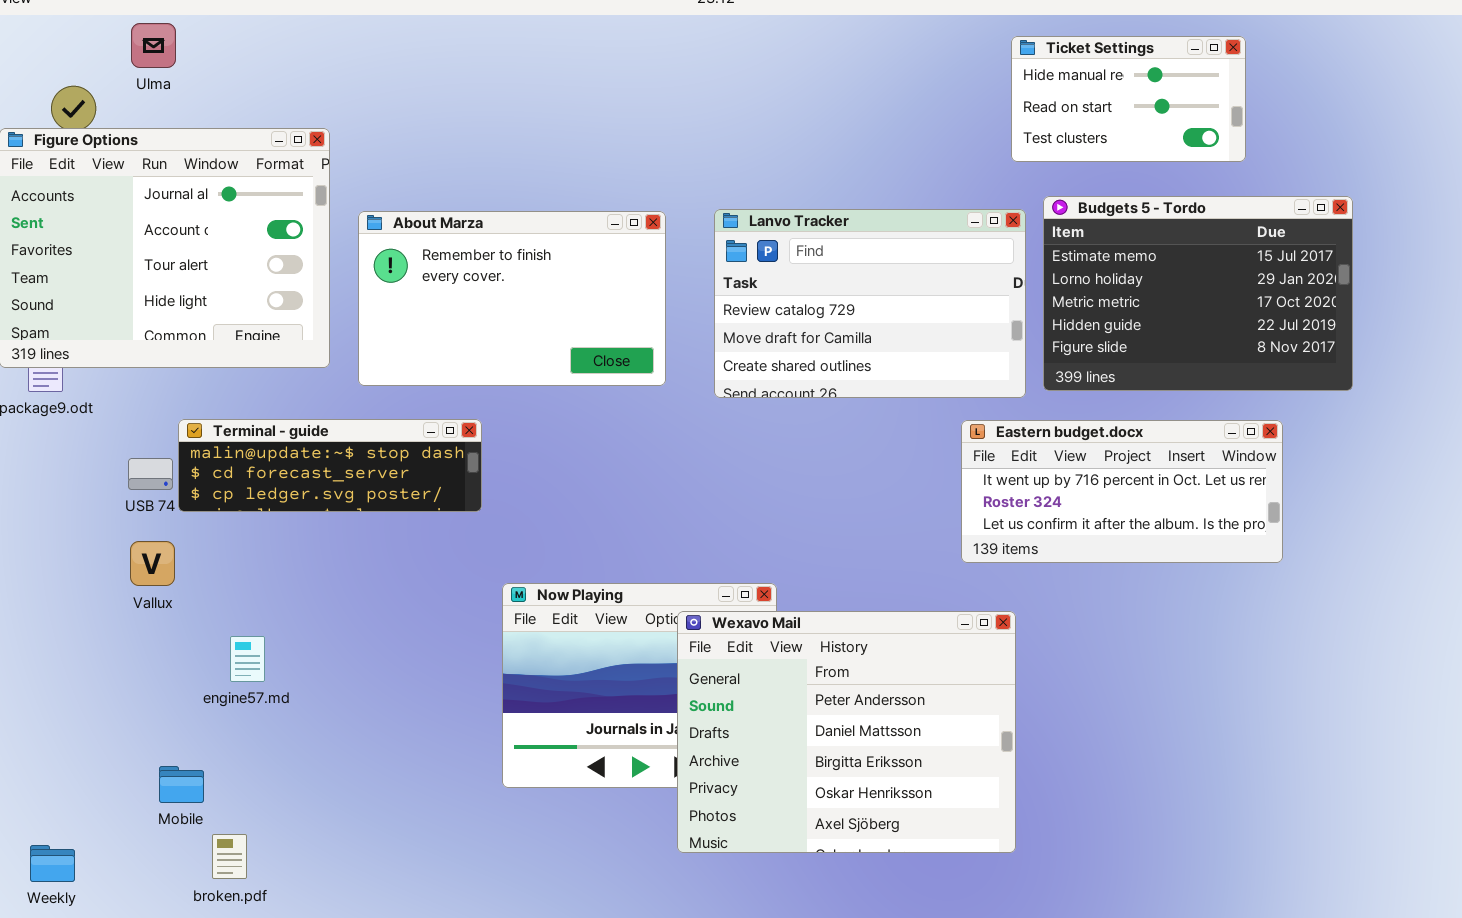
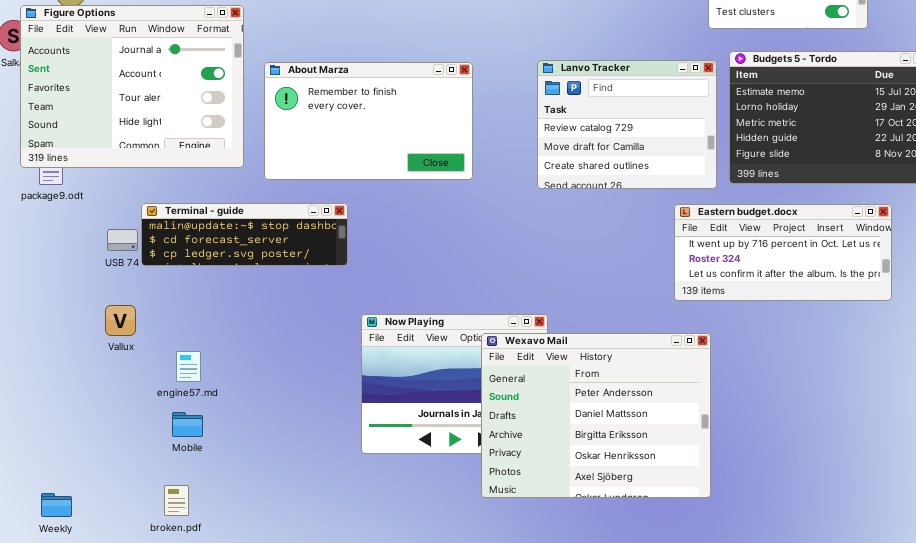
Lanvo Tracker: [714,209,1026,398] -> [537,60,717,189], resized
Vallux: [130,541,175,586] -> [105,305,136,336], moved
Mobile: [159,766,204,803] -> [172,412,203,437], moved

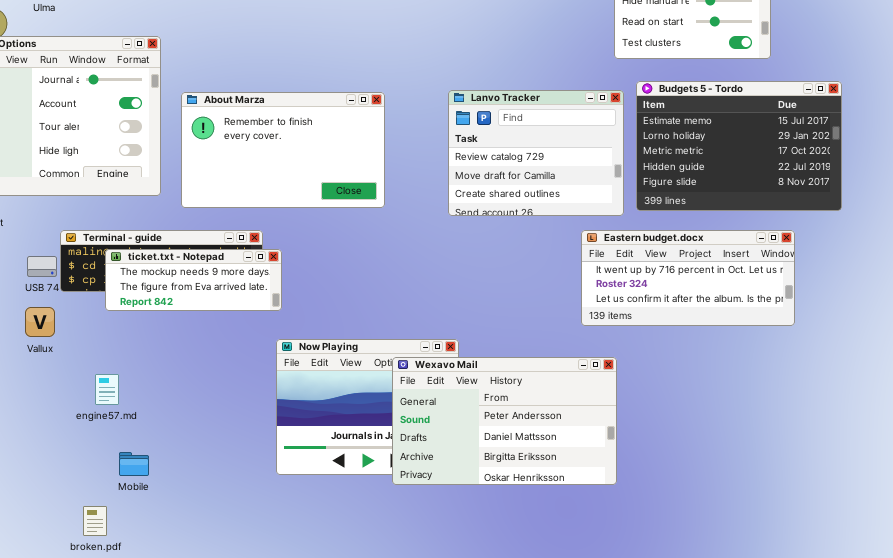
ticket.txt - Notepad: none -> [105,249,282,311], opened
Vallux: [105,305,136,336] -> [25,307,55,337], moved
Wexavo Mail: [481,333,711,498] -> [392,357,617,485], resized
Mobile: [172,412,203,437] -> [119,452,149,476], moved

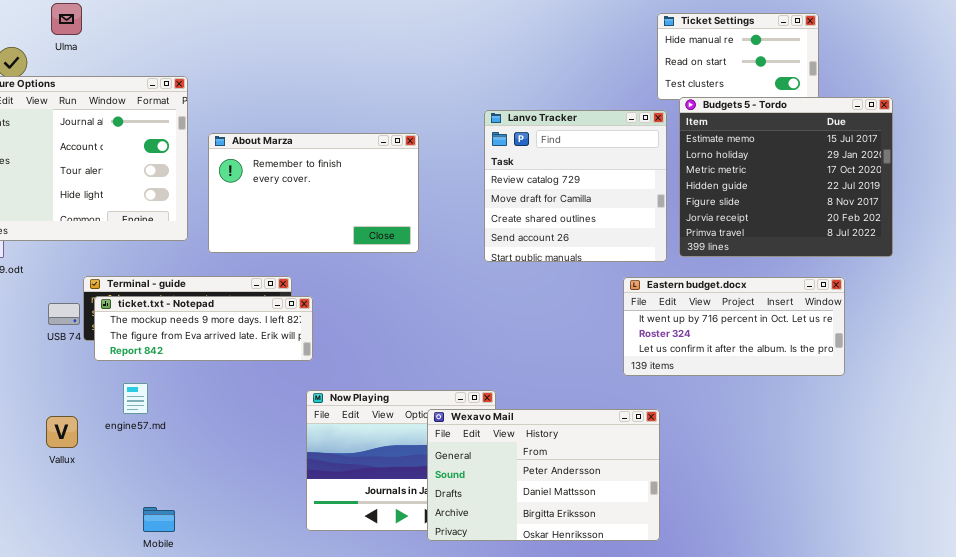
Budgets 5 - Tordo: [636,81,842,211] -> [679,97,893,257], resized
Lanvo Tracker: [448,90,624,216] -> [484,110,667,262], resized
ticket.txt - Notepad: [105,249,282,311] -> [94,296,313,361], resized
Vallux: [25,307,55,337] -> [46,416,78,448], moved
engine57.md: [95,374,119,405] -> [123,383,148,414], moved

